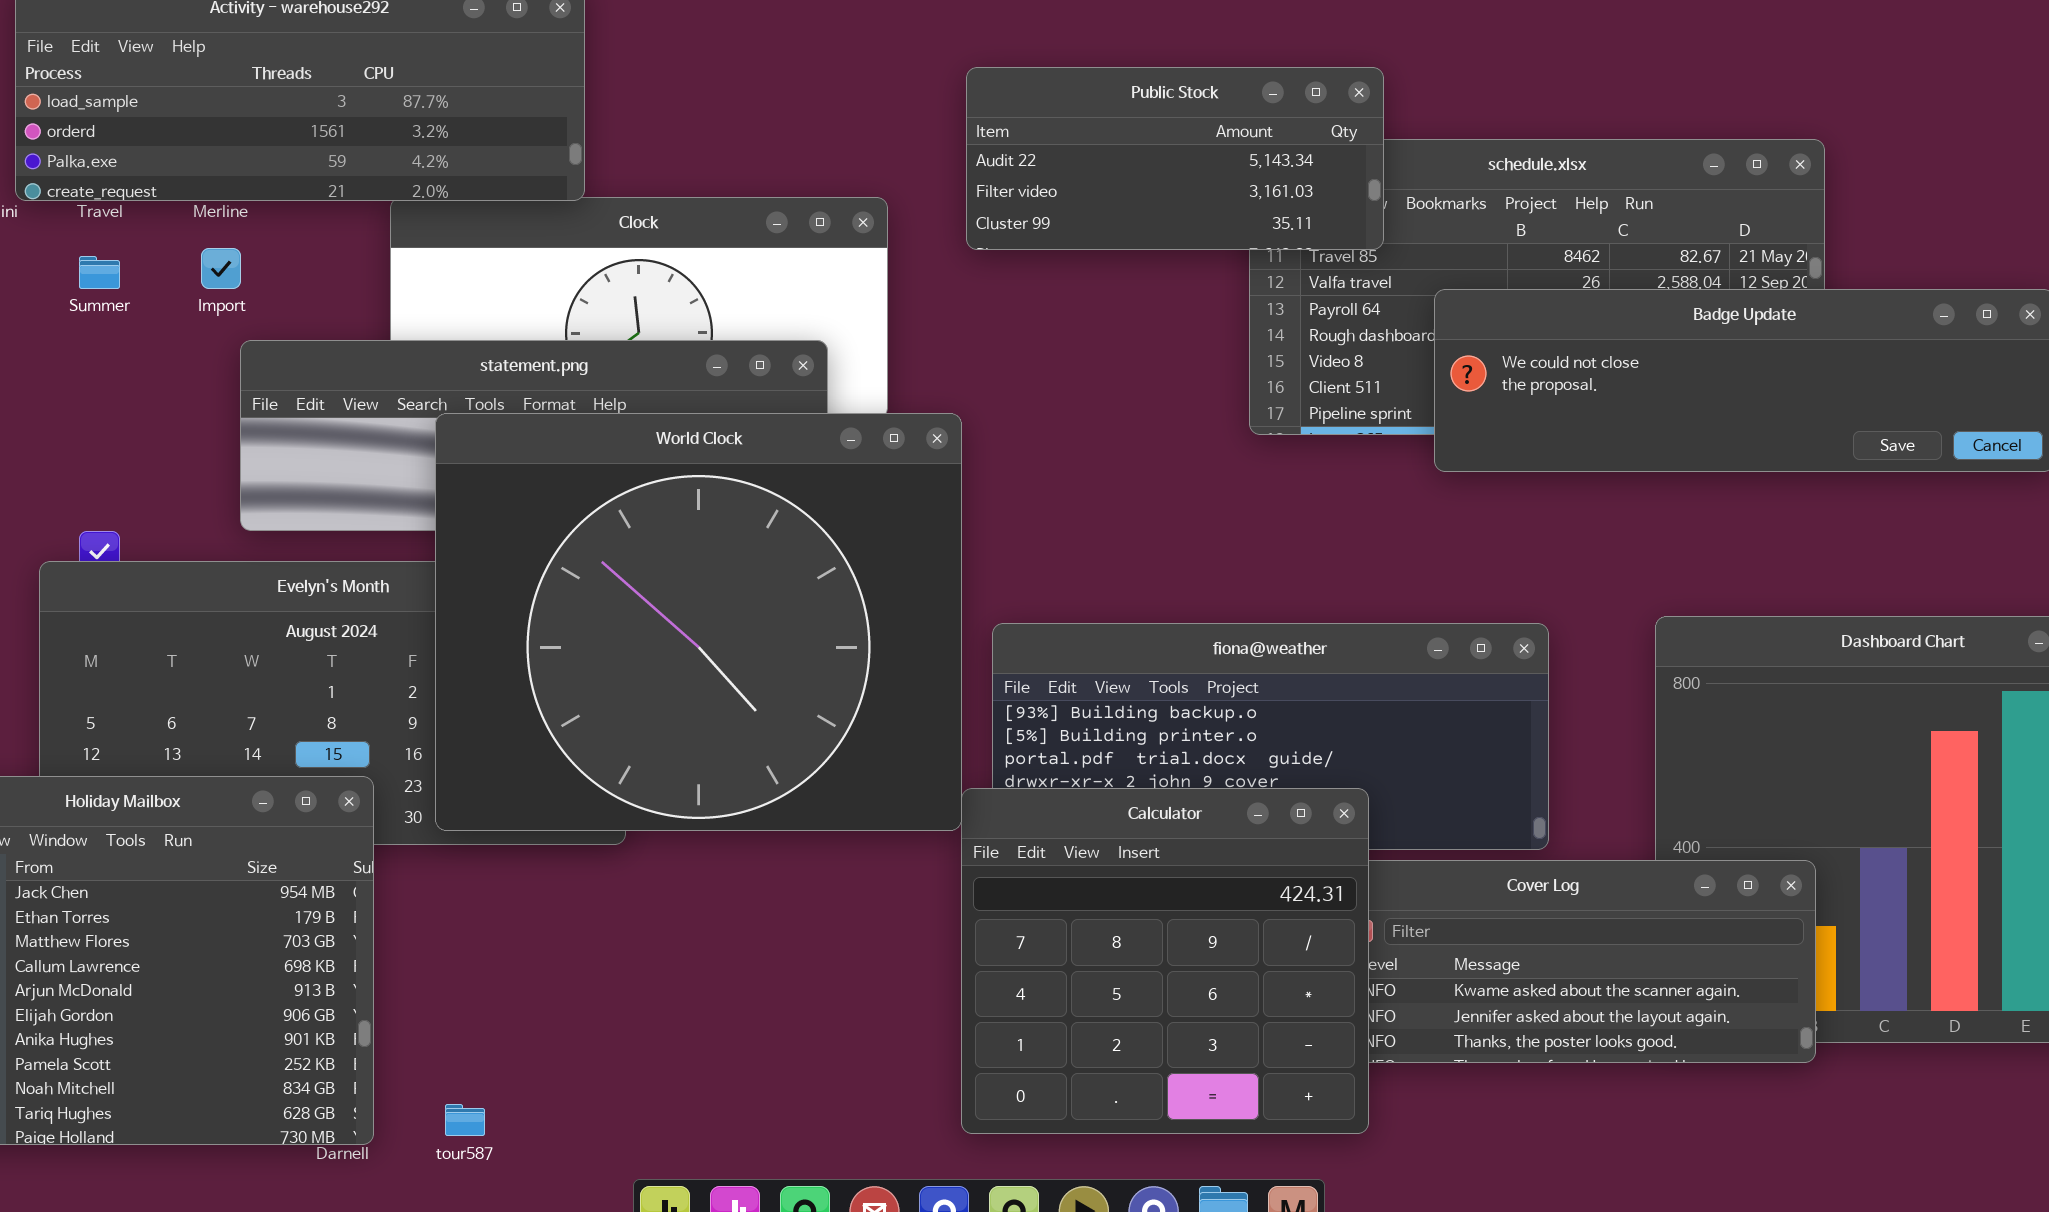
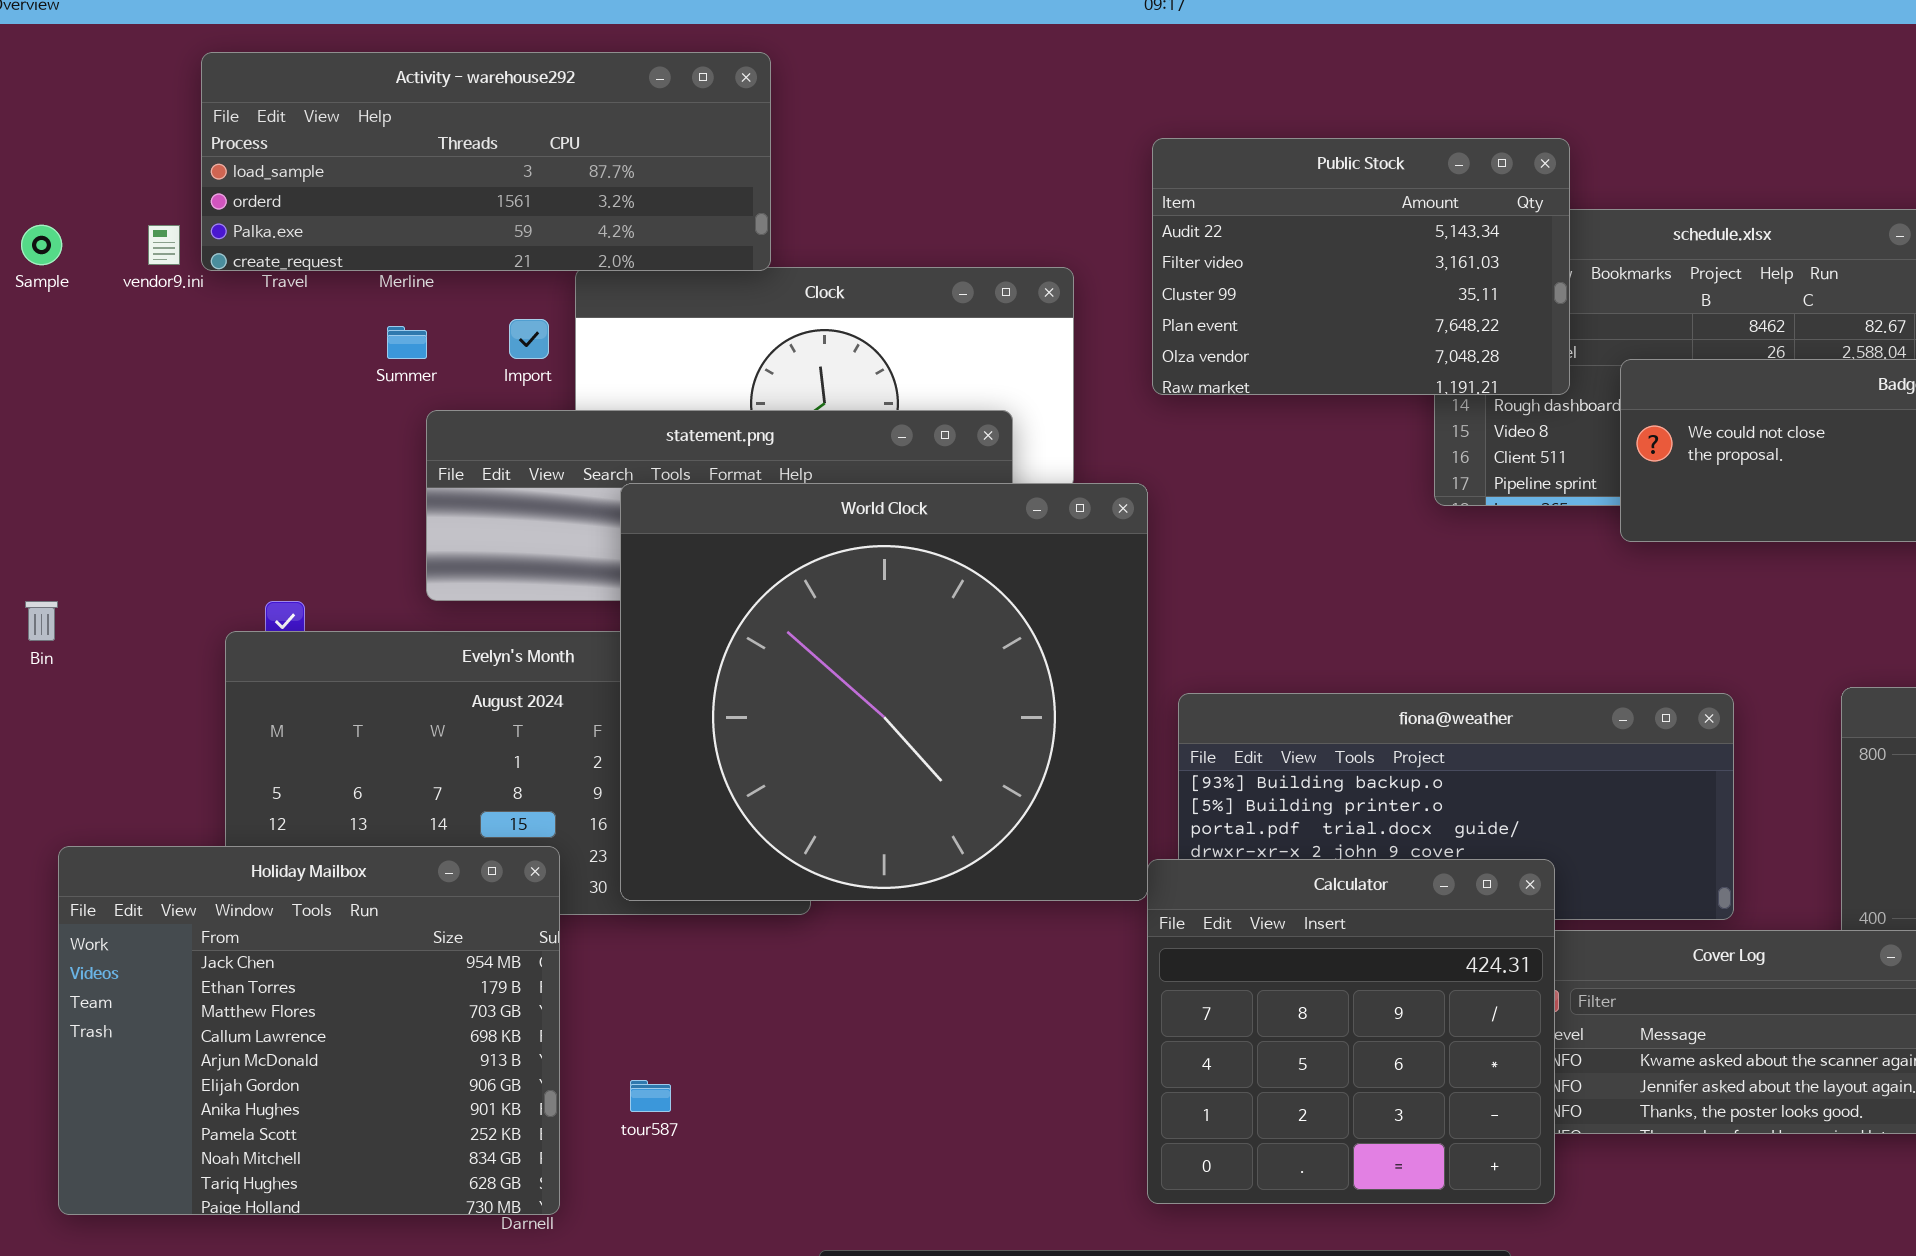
Public Stock: [966,67,1384,250] -> [1152,138,1570,395], resized
Import: [201,248,241,289] -> [509,319,549,359], moved
Summer: [79,256,120,289] -> [387,326,427,359], moved
tour587: [445,1104,485,1136] -> [630,1080,671,1112], moved

